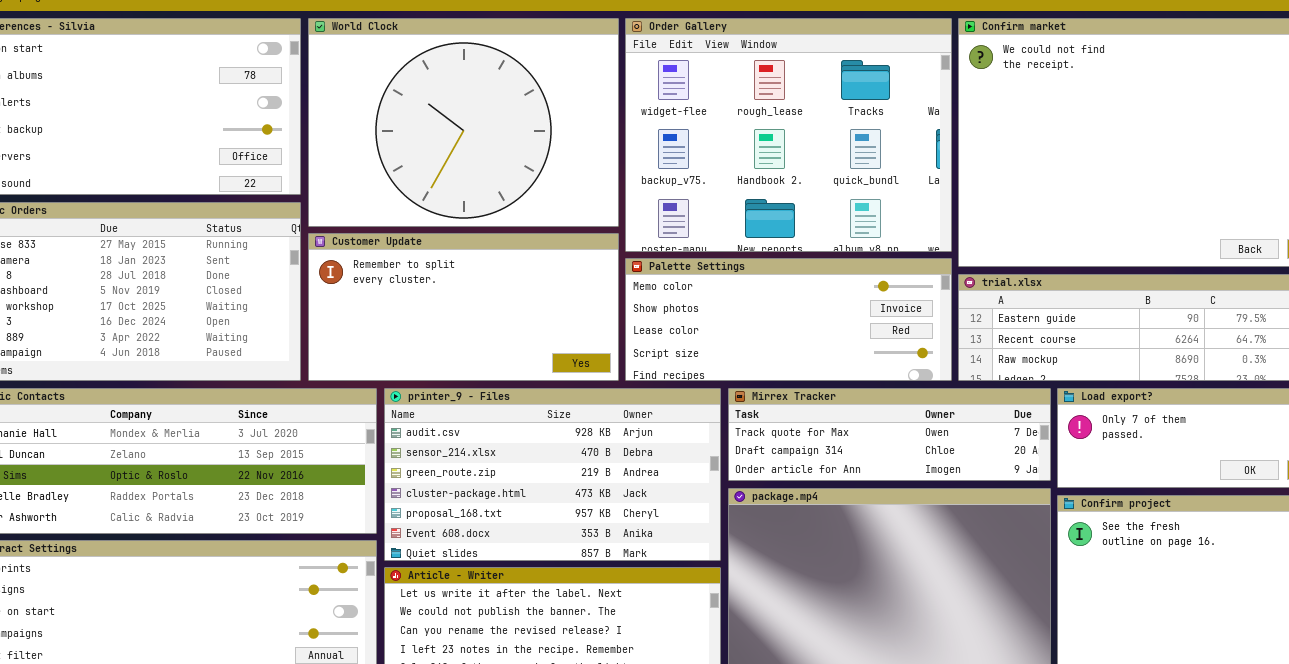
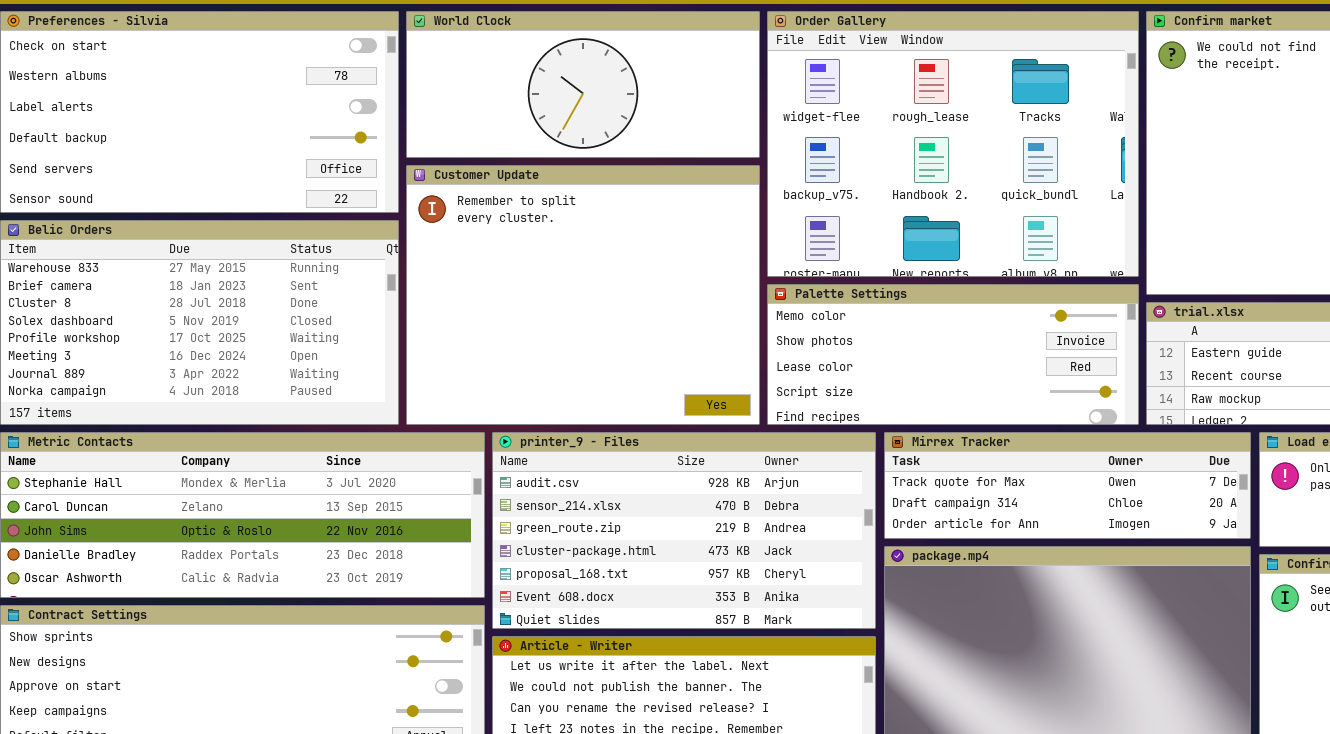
World Clock: [308,18,619,227] -> [406,11,760,158], resized
Customer Update: [308,233,619,381] -> [406,165,760,425], resized

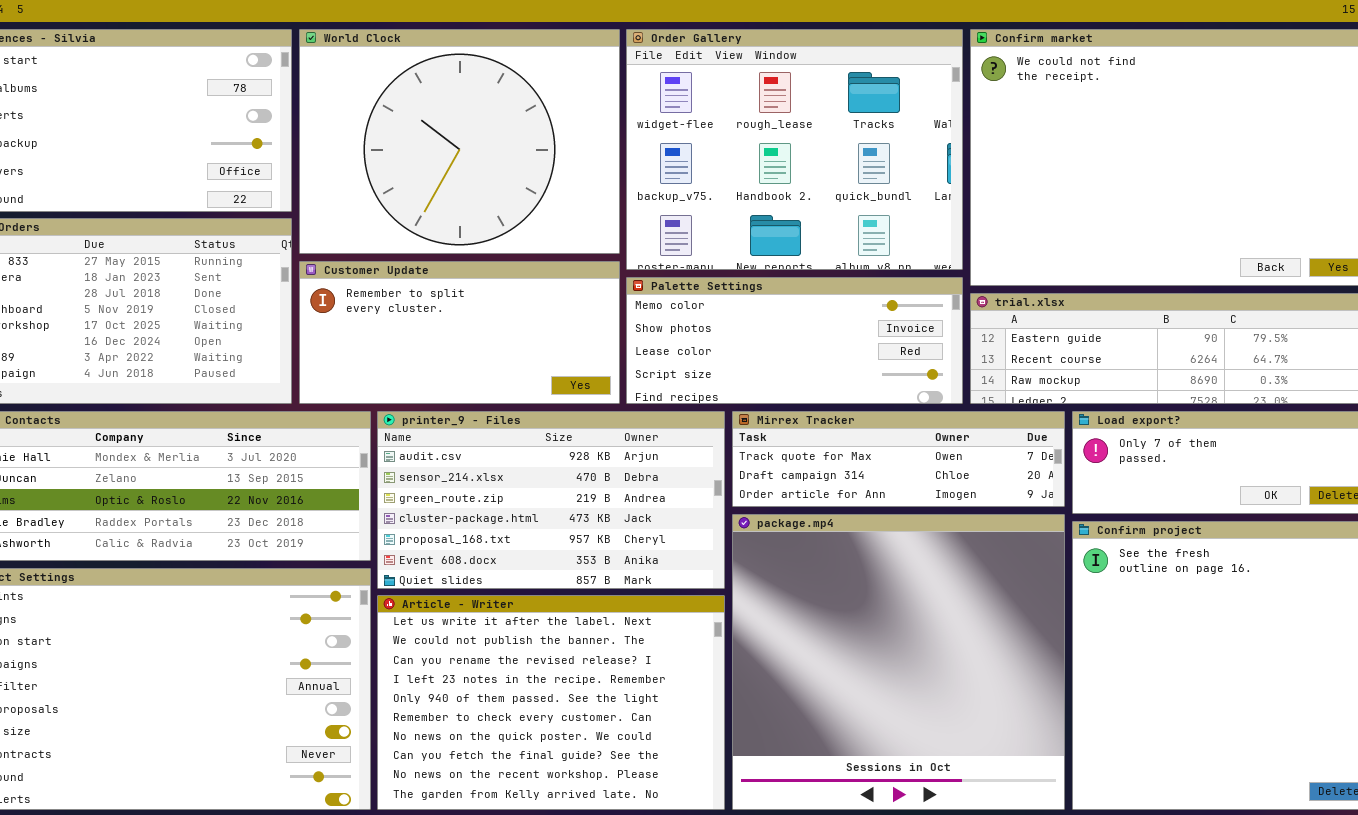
World Clock: [406,11,760,158] -> [299,29,620,254], resized
Customer Update: [406,165,760,425] -> [299,261,620,404], resized

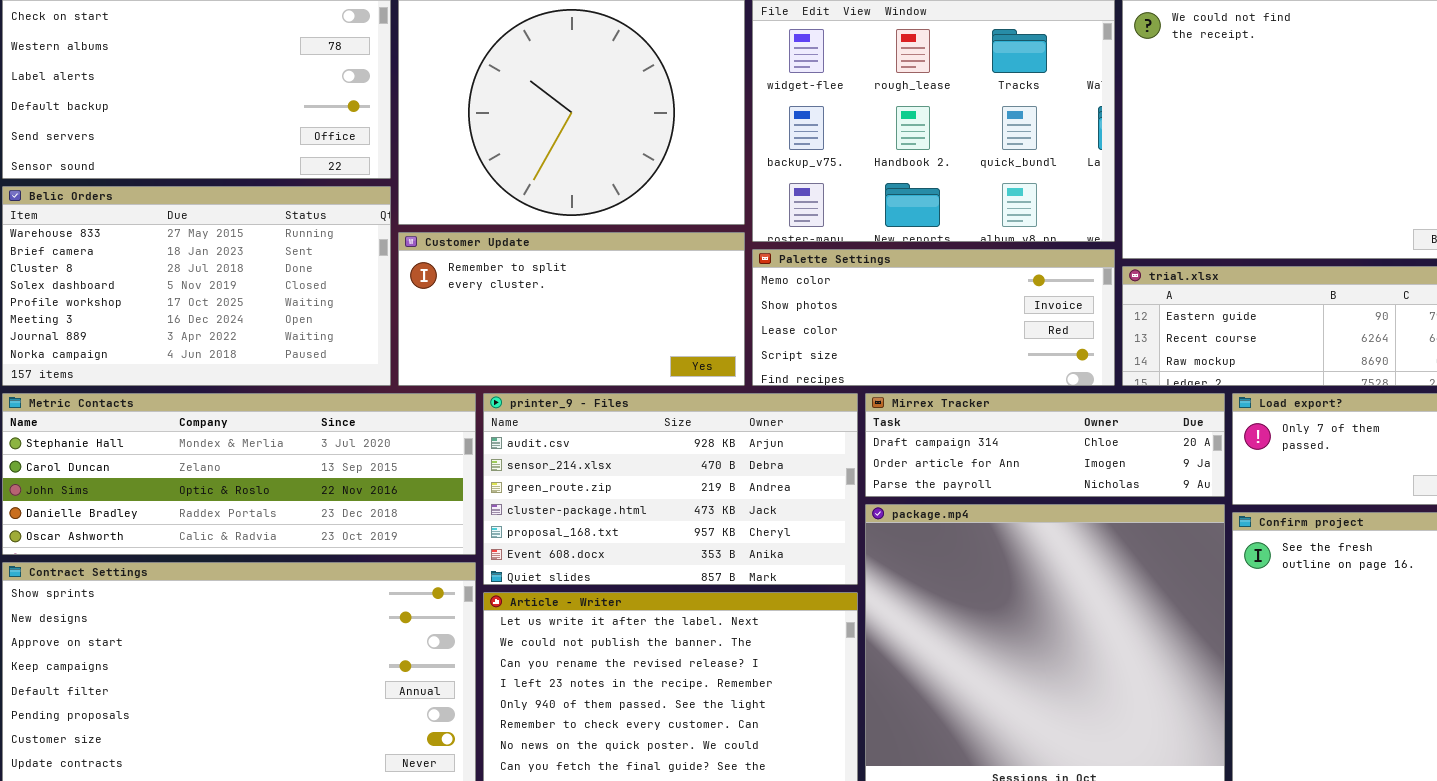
Mirrex Tracker: [732,411,1065,507] -> [865,393,1225,497], scrolled down 1 row

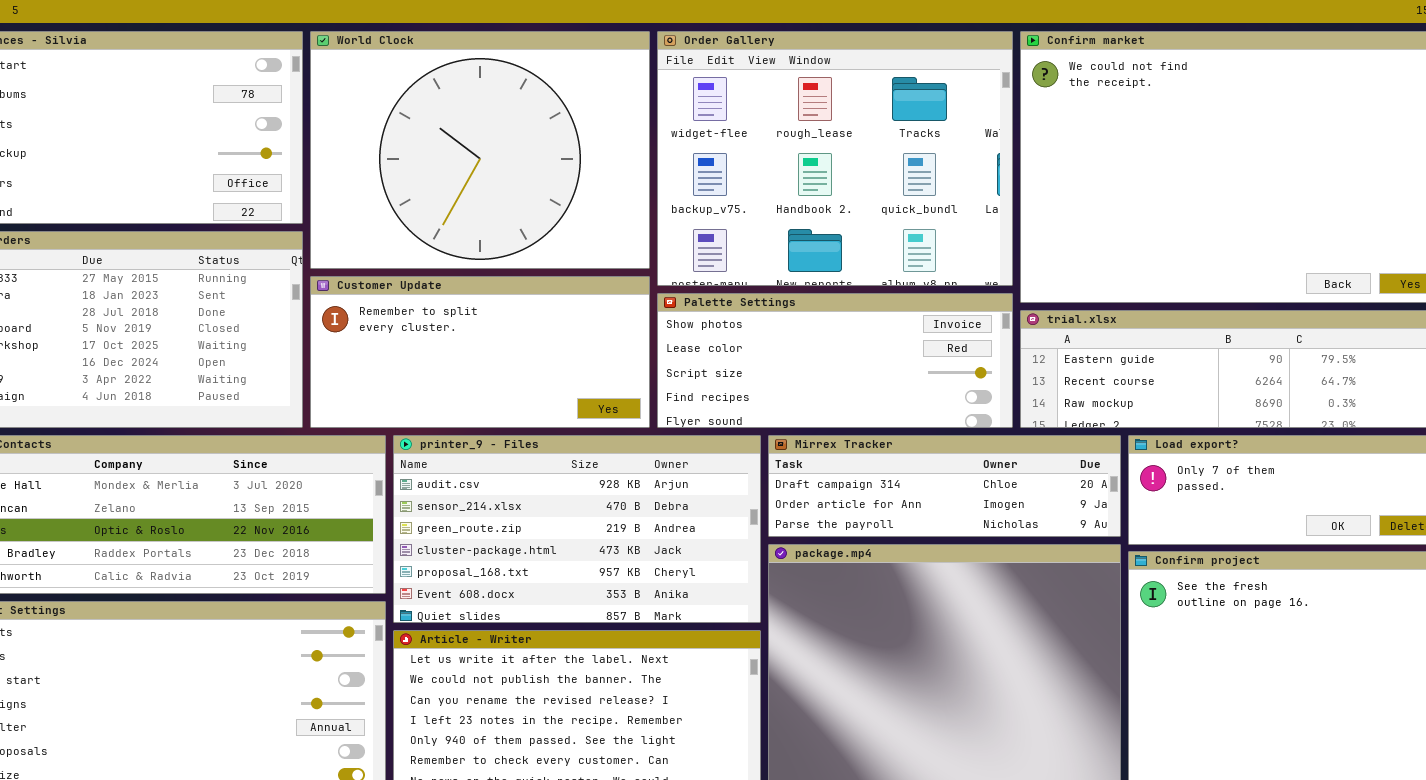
Palette Settings: [752,249,1115,386] -> [657,293,1013,428], scrolled down 1 row

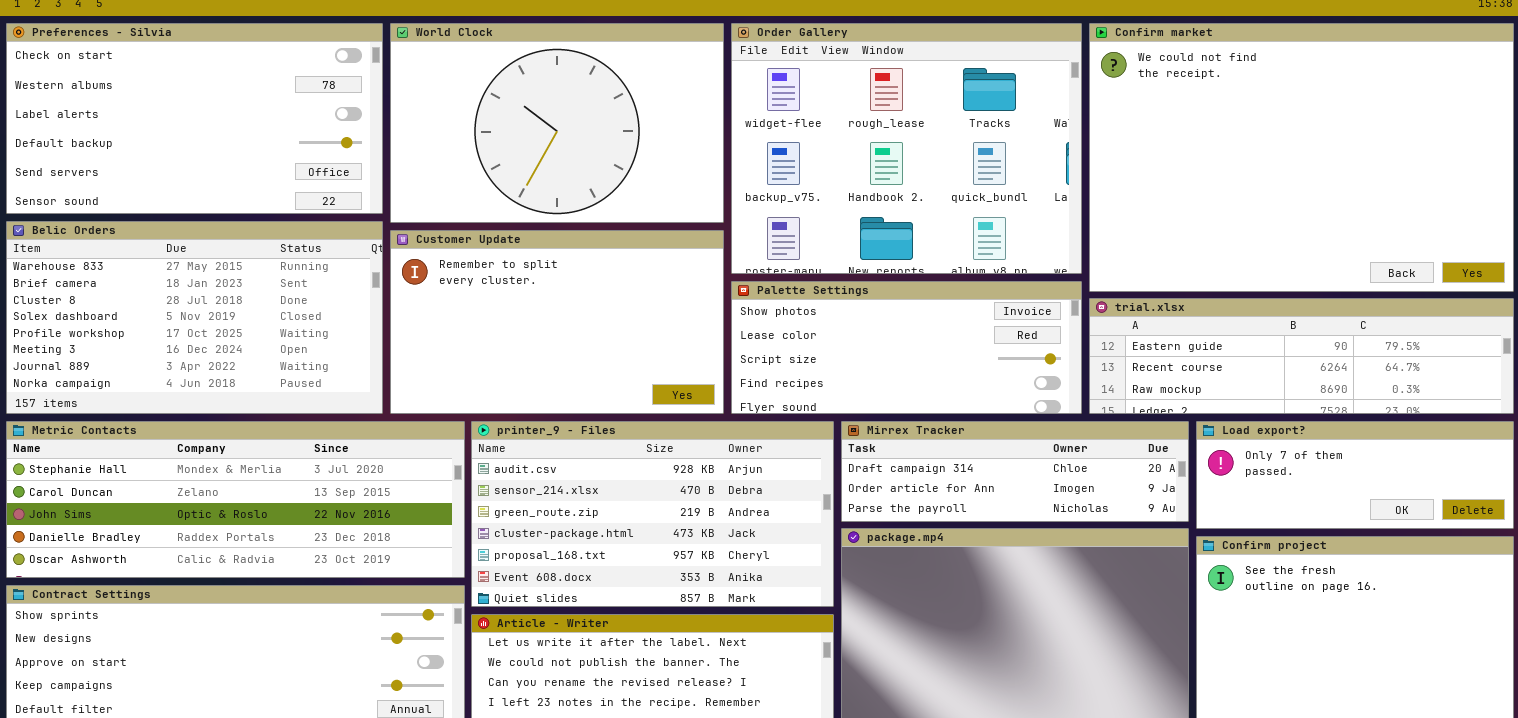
World Clock: [310,31,650,269] -> [390,23,724,223], resized
Customer Update: [310,276,650,428] -> [390,230,724,414], resized

